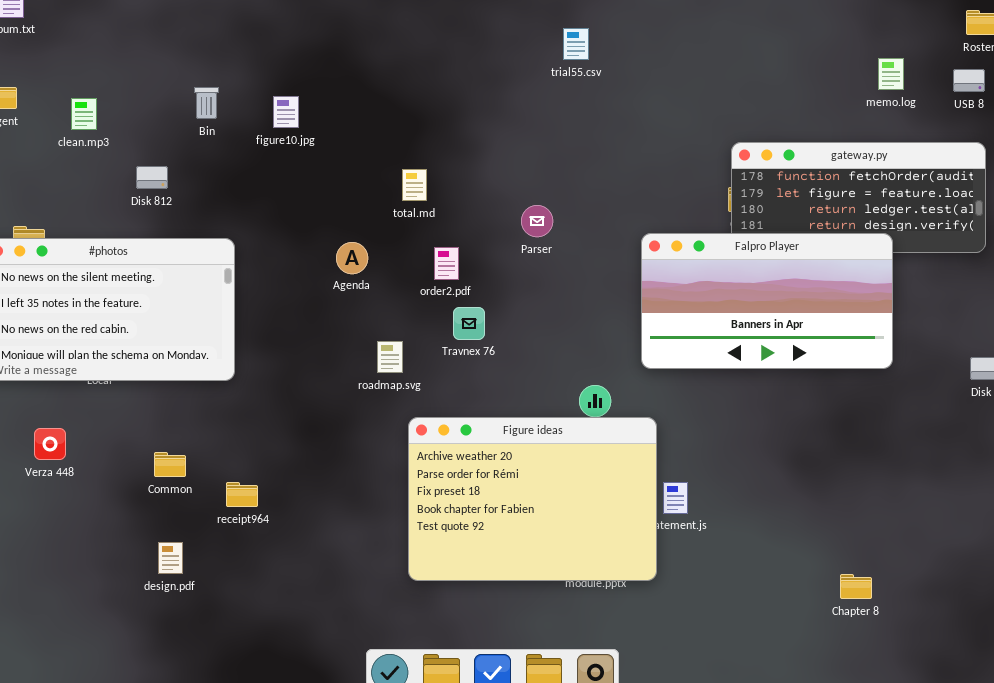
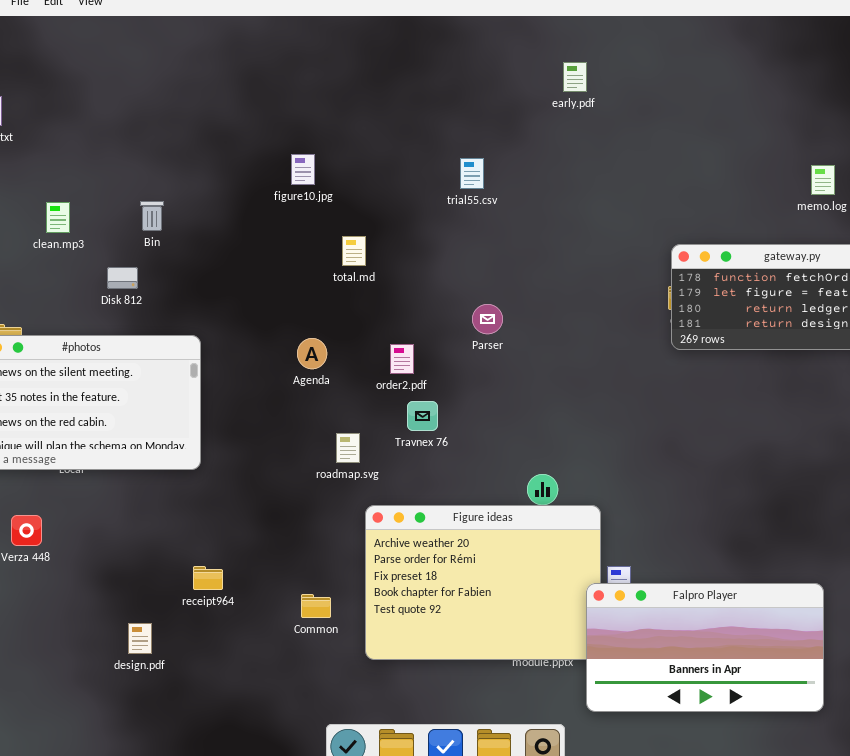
trial55.csv: [563,28,589,60] -> [460,158,484,189], moved
Bin: [194,87,219,119] -> [140,201,164,231], moved
figure10.jpg: [273,96,299,128] -> [291,154,315,185], moved
total.md: [402,169,427,201] -> [342,236,366,266], moved
Falpro Player: [641,233,893,369] -> [586,583,824,712], moved
Common: [154,452,186,477] -> [301,594,331,618], moved

